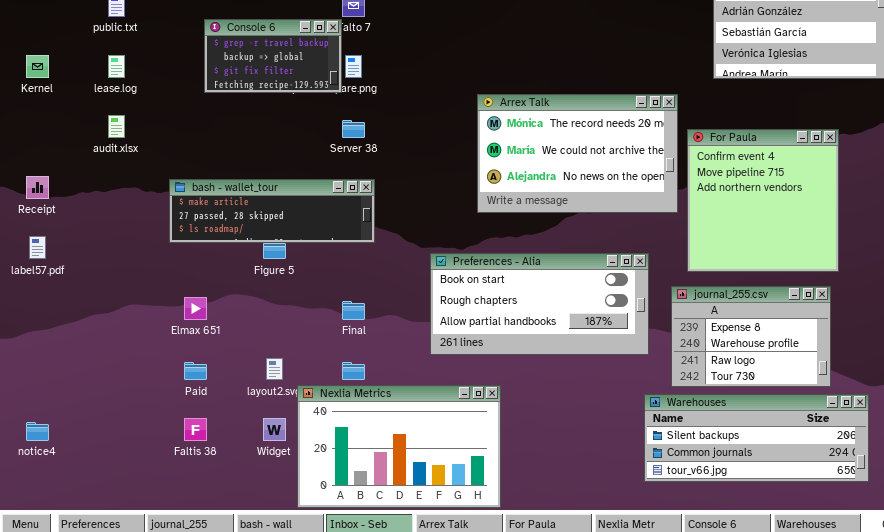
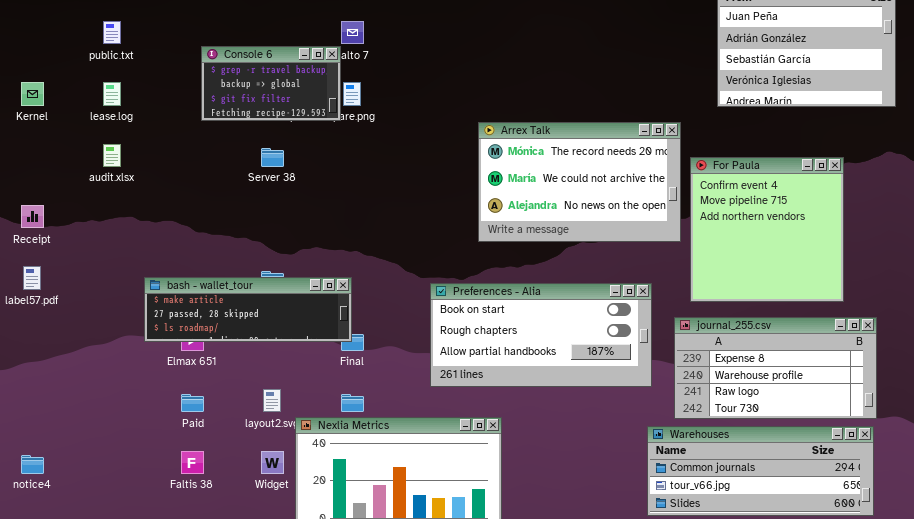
Server 38: [342,120,365,138] -> [261,148,284,167], moved
bash - wallet_tour: [169,179,375,243] -> [144,277,352,342], moved
journal_255.csv: [671,286,831,387] -> [674,317,877,419], resized
Warehouses: [644,394,869,482] -> [647,426,874,516], scrolled down 1 row

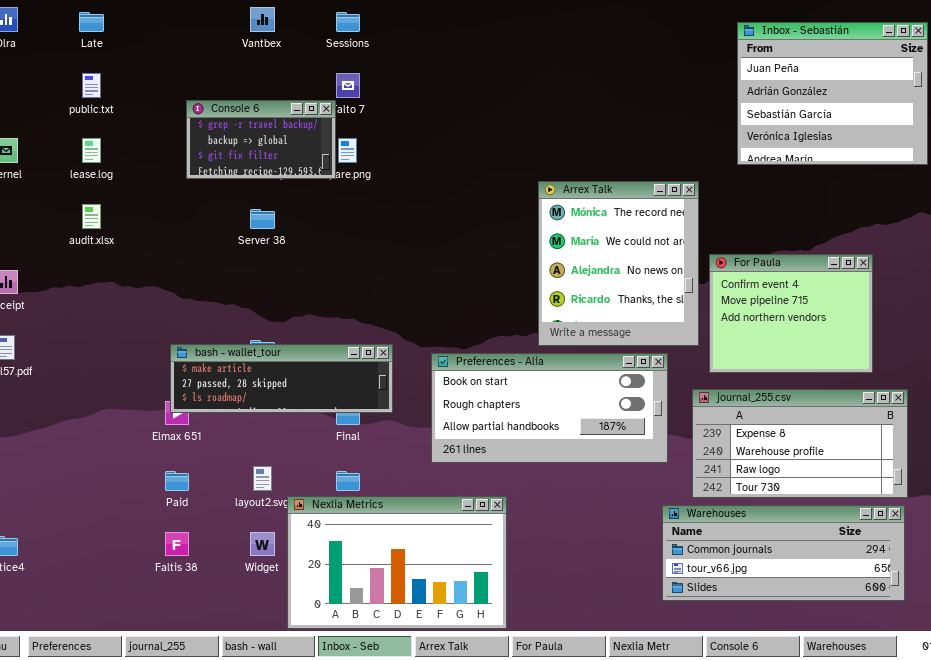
Arrex Talk: [478,122,681,242] -> [538,181,699,346], resized
For Paula: [690,157,844,302] -> [709,254,873,373], resized
bash - wallet_tour: [144,277,352,342] -> [170,344,393,413], moved

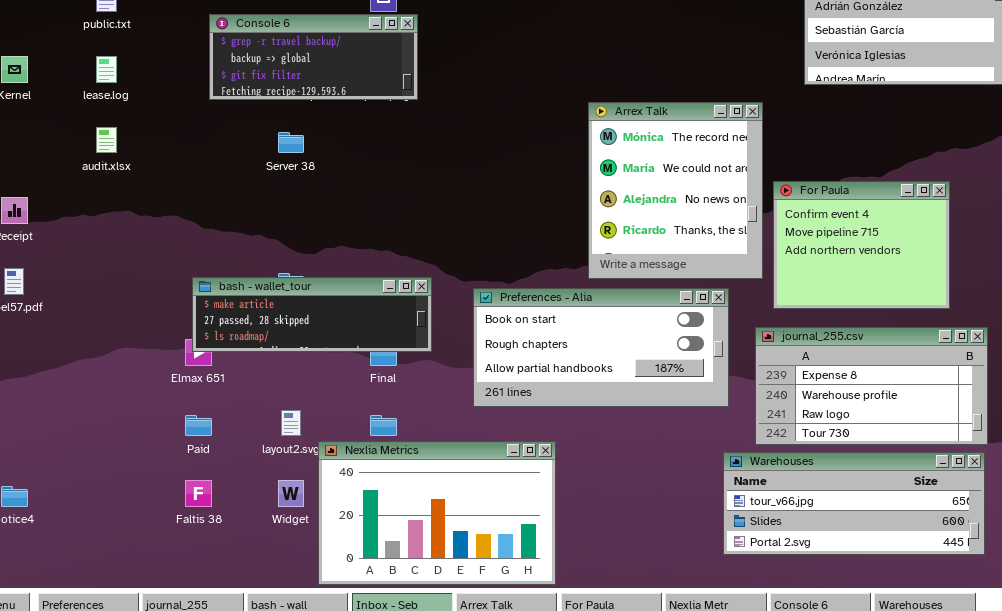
Console 6: [186,100,336,179] -> [209,14,418,100], resized
Warehouses: [662,505,905,601] -> [723,452,985,555], scrolled down 1 row

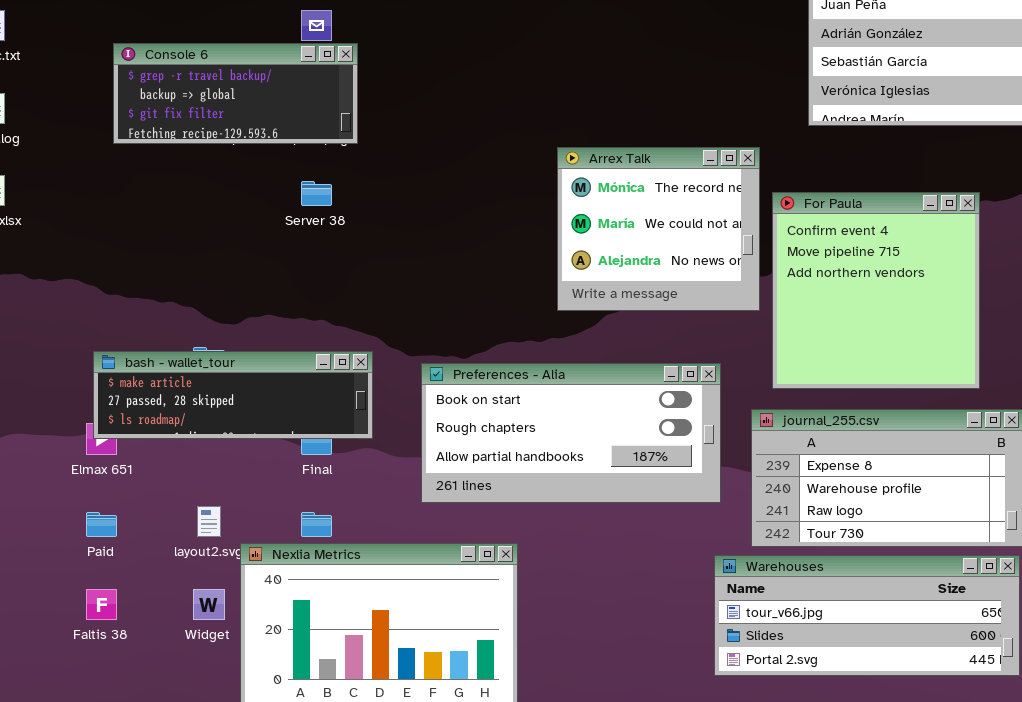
Arrex Talk: [588,102,763,279] -> [557,147,760,311], resized
Server 38: [278,132,304,153] -> [301,181,332,206], moved
For Paula: [773,181,950,309] -> [772,192,980,389], resized

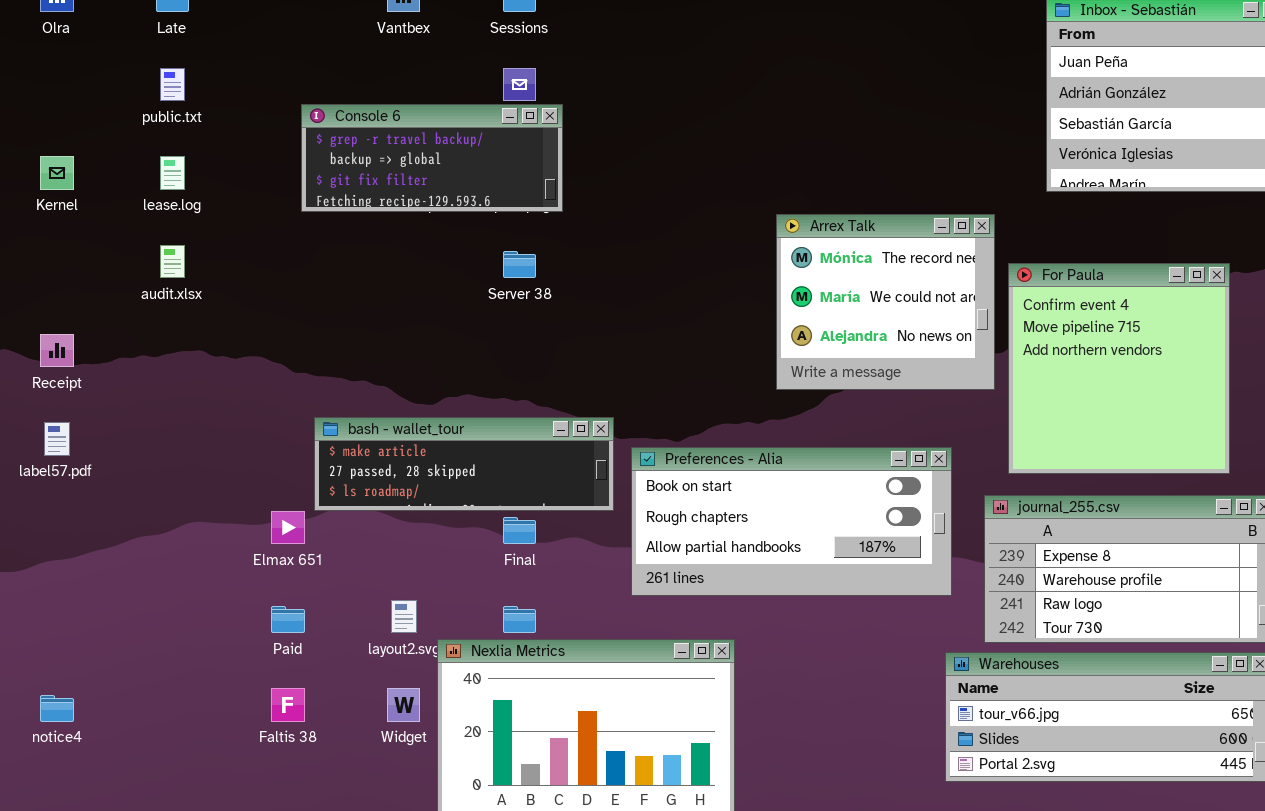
bash - wallet_tour: [93,351,373,439] -> [314,417,614,511], moved

